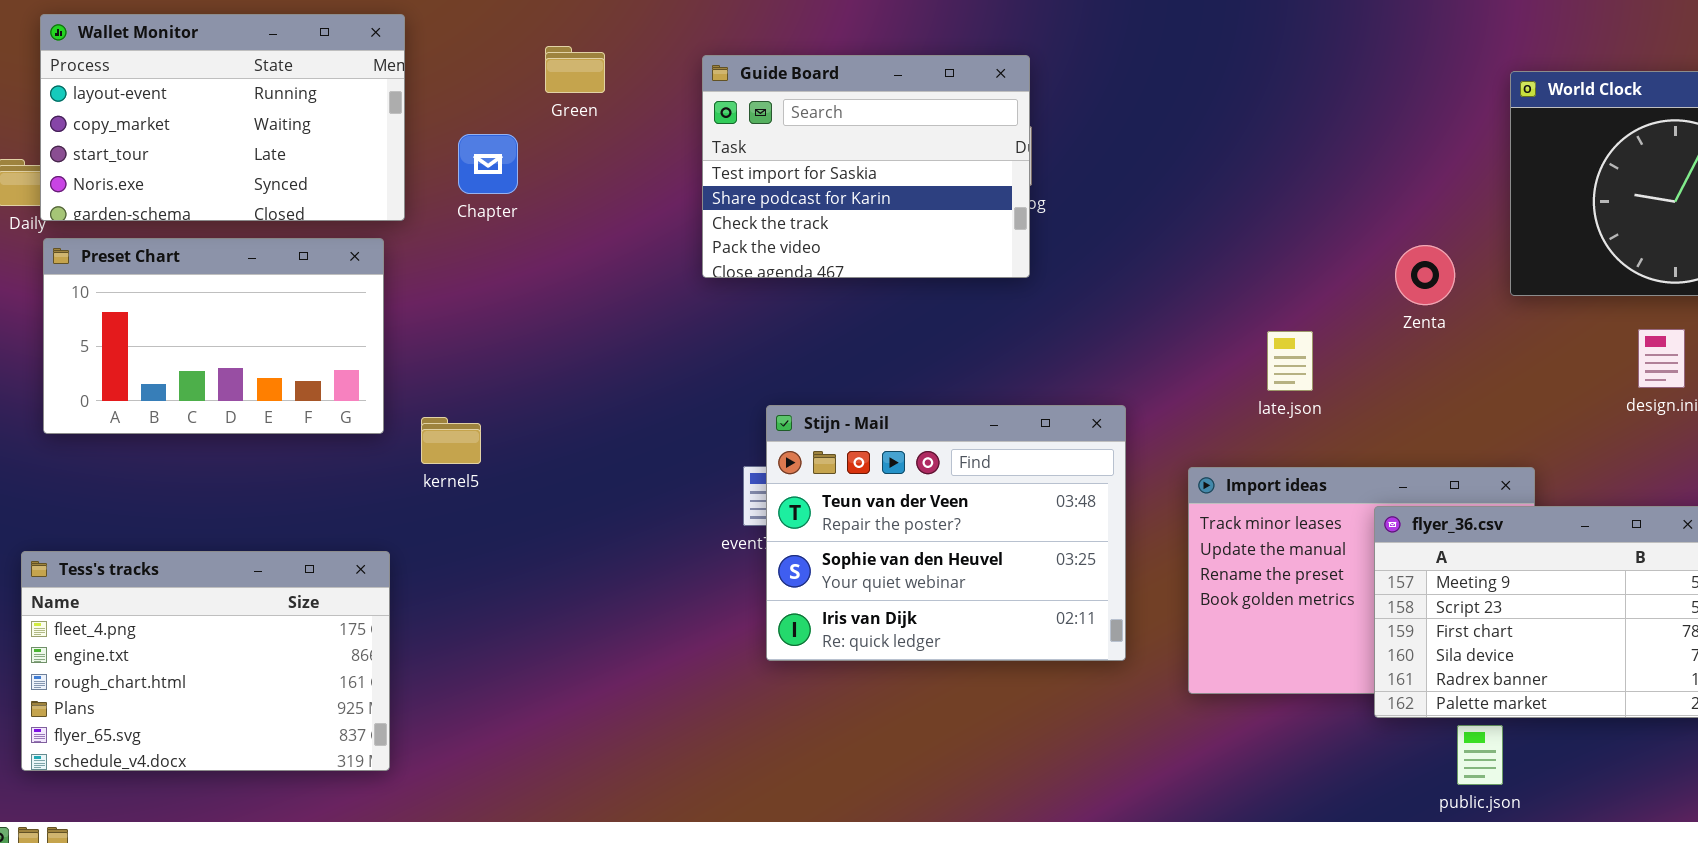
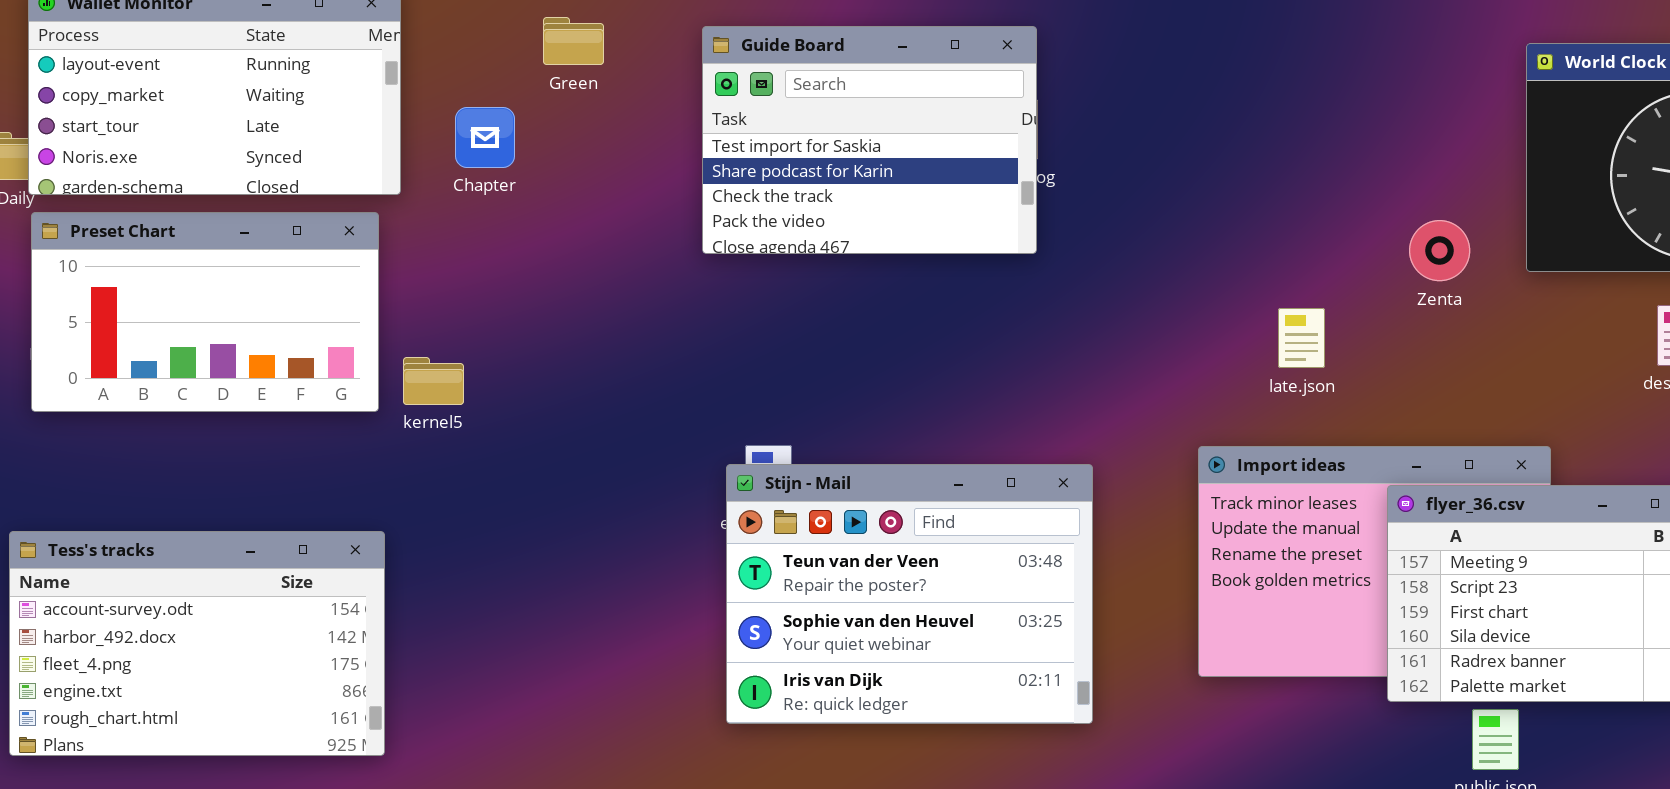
Stijn - Mail: [766,405,1126,661] -> [726,464,1093,724], moved
kernel5: [421,417,481,464] -> [403,357,464,405], moved
Tess's tracks: [21,551,390,771] -> [9,531,385,756], scrolled up 2 rows

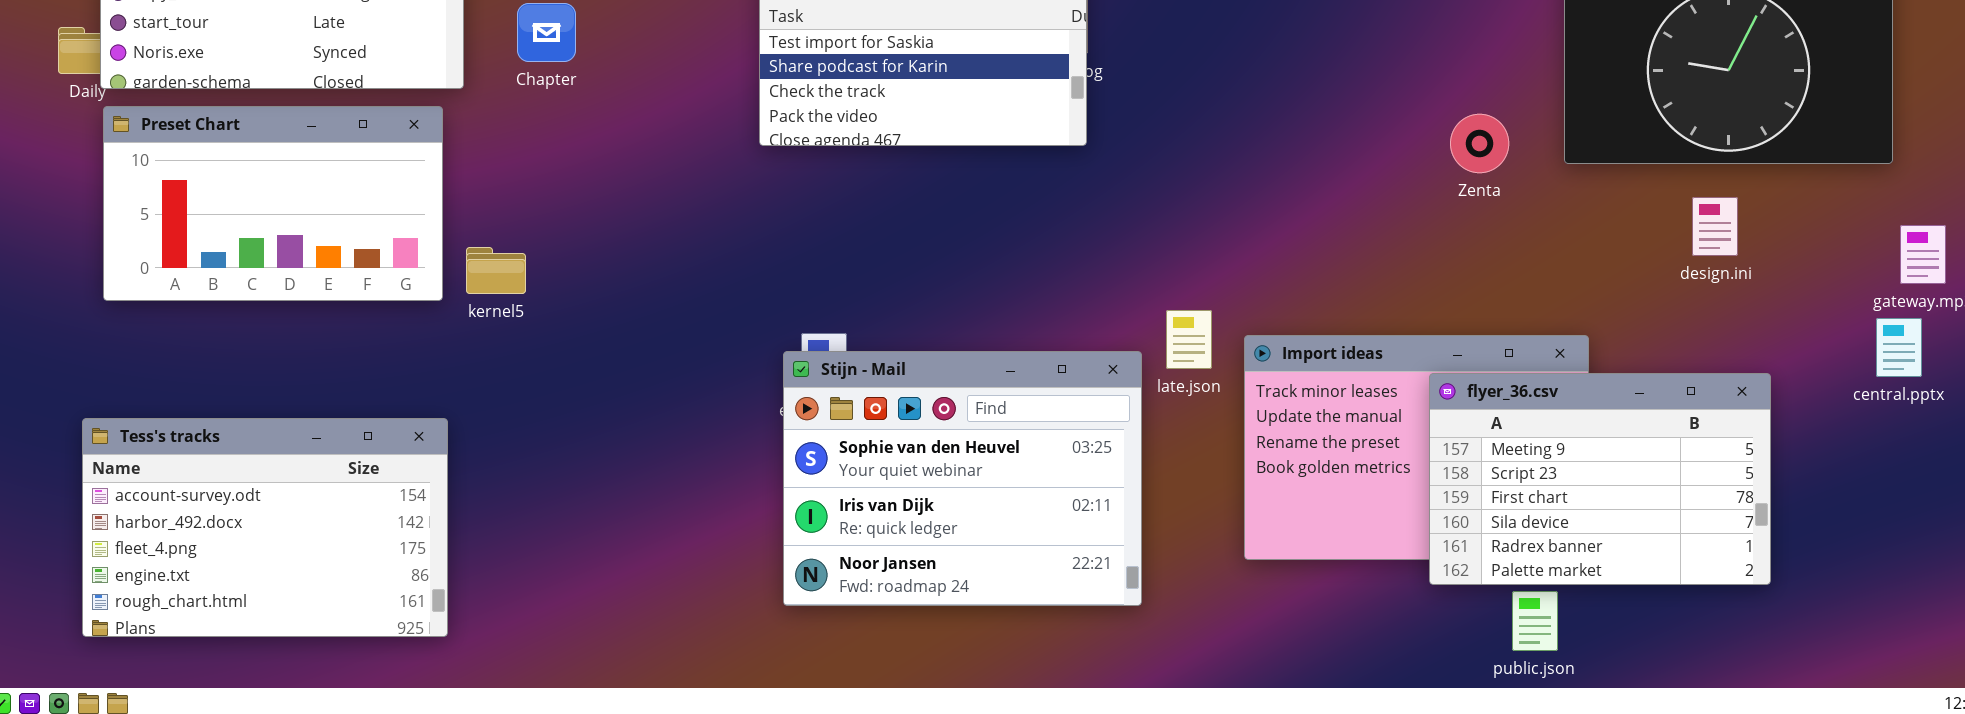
late.json: [1278,308,1325,368] -> [1166,310,1212,369], moved
Stijn - Mail: [726,464,1093,724] -> [783,351,1142,606], scrolled down 1 row

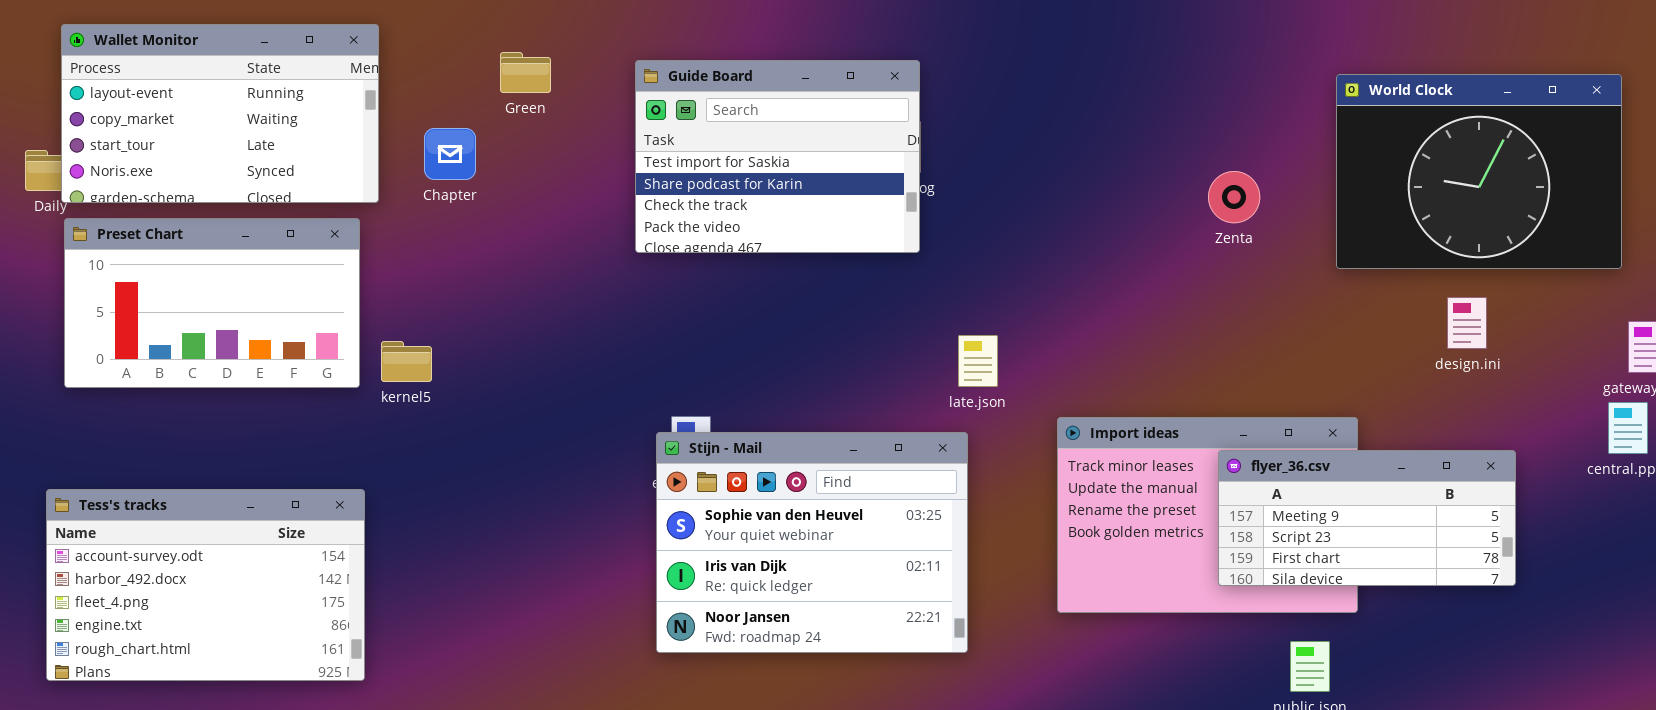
Zenta: [1450,114,1509,173] -> [1208,171,1260,223], moved
late.json: [1166,310,1212,369] -> [958,335,998,387], moved
flyer_36.csv: [1429,373,1771,585] -> [1218,450,1516,586], resized

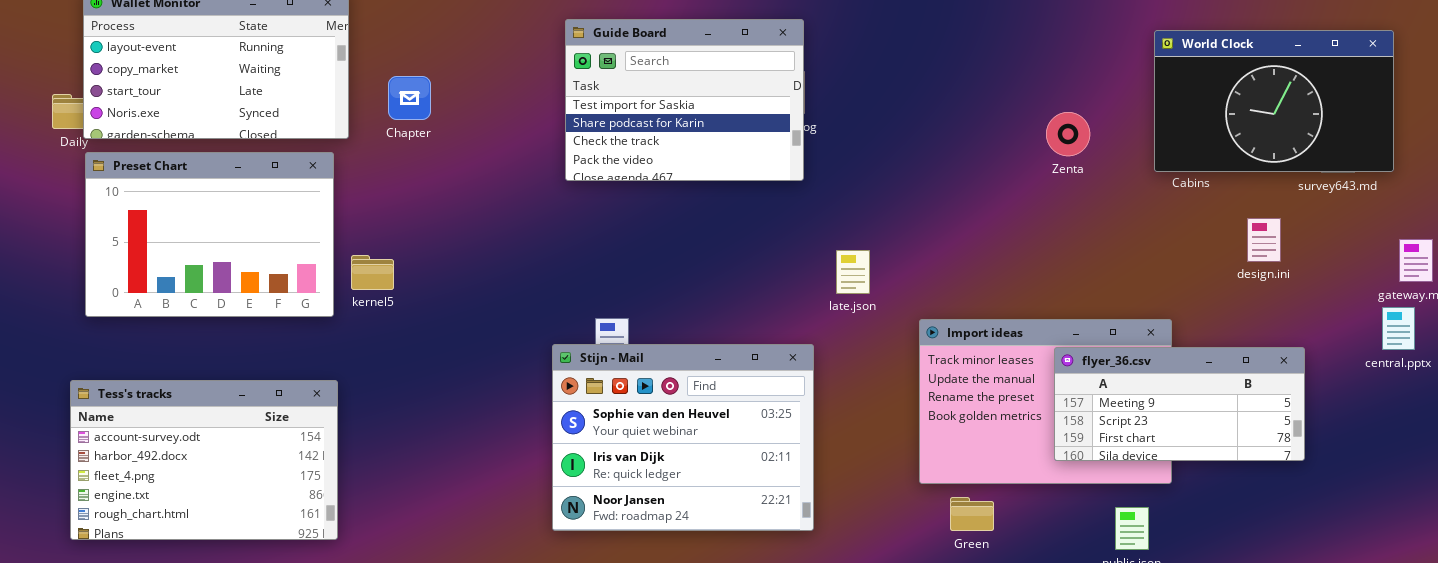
Green: [500,52,551,93] -> [950,497,994,531], moved
World Clock: [1336,74,1622,269] -> [1154,30,1394,172], resized
Preset Chart: [64,218,360,388] -> [85,152,334,317], resized
Stijn - Mail: [656,432,968,653] -> [552,344,814,531], moved

